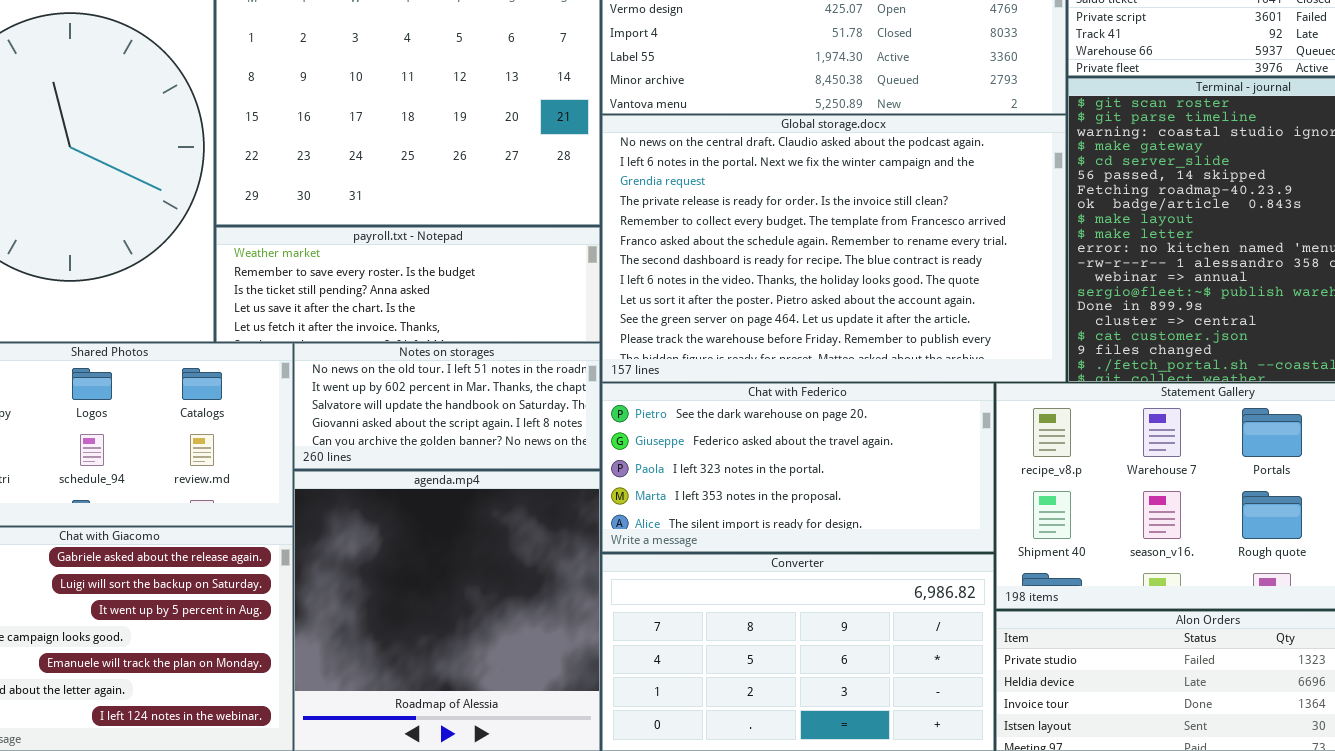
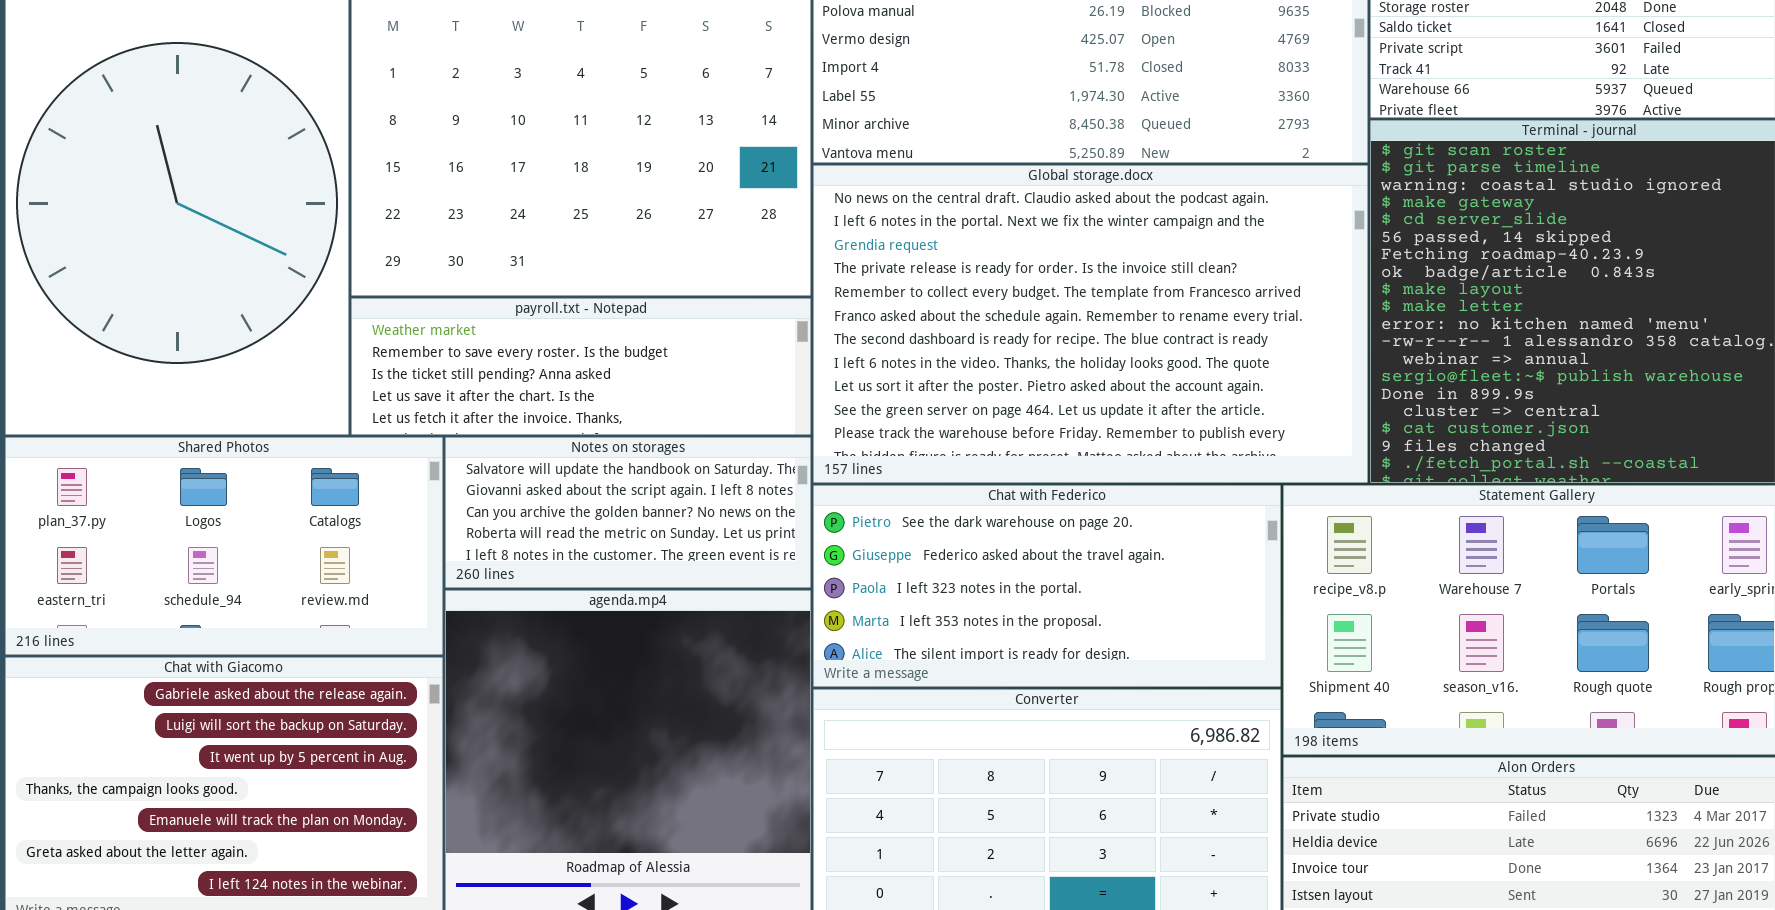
Notes on storages: [294,343,600,469] -> [445,437,811,588], scrolled down 2 rows

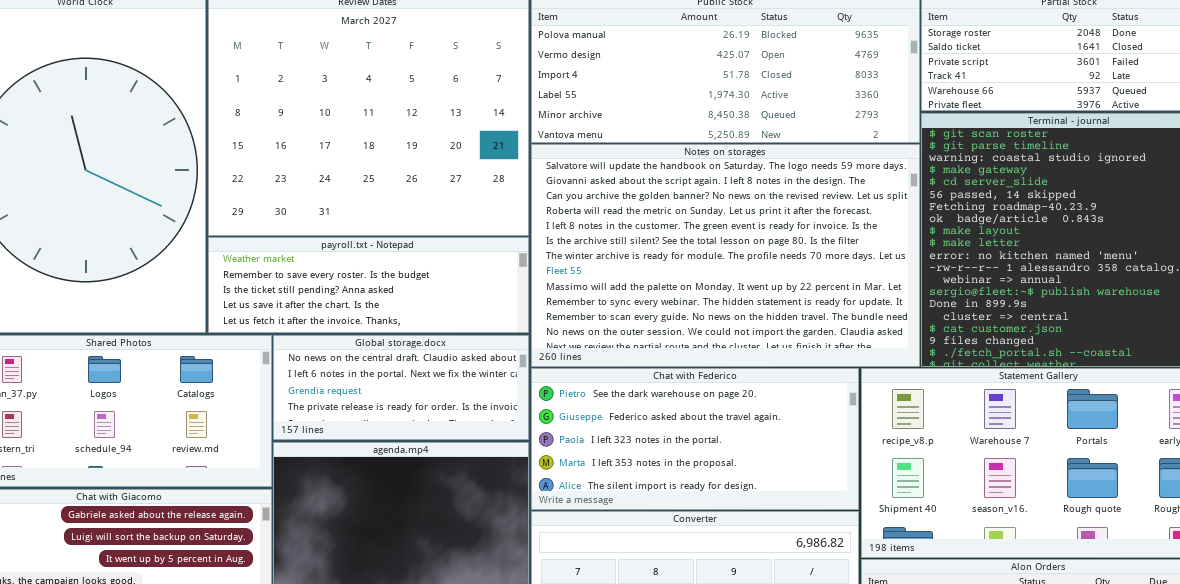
Global storage.docx: [813,165,1368,483] -> [273,335,529,440], moved, resized
Notes on storages: [445,437,811,588] -> [531,144,920,367], moved, resized

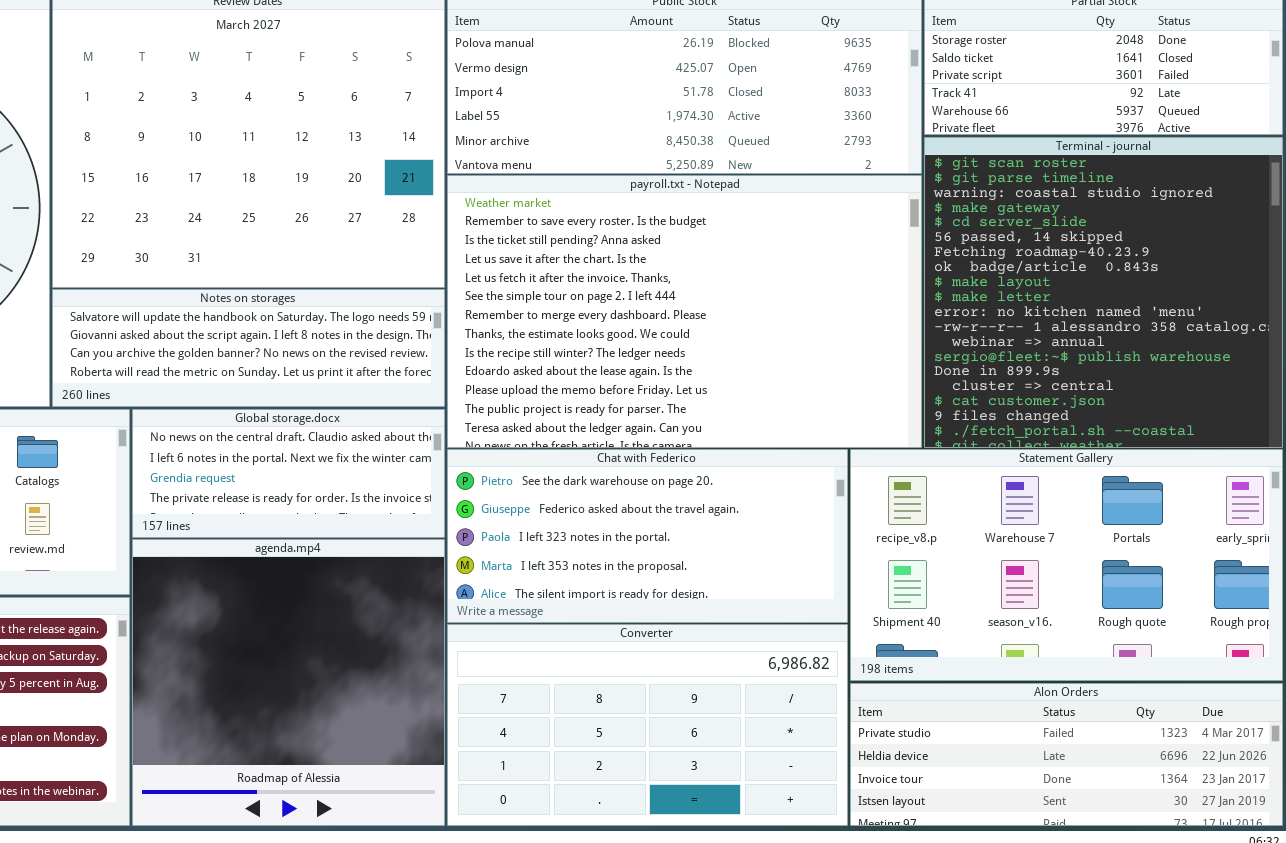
Notes on storages: [531,144,920,367] -> [52,289,445,407], moved, resized
payroll.txt - Notepad: [208,237,529,333] -> [447,175,922,448], moved, resized

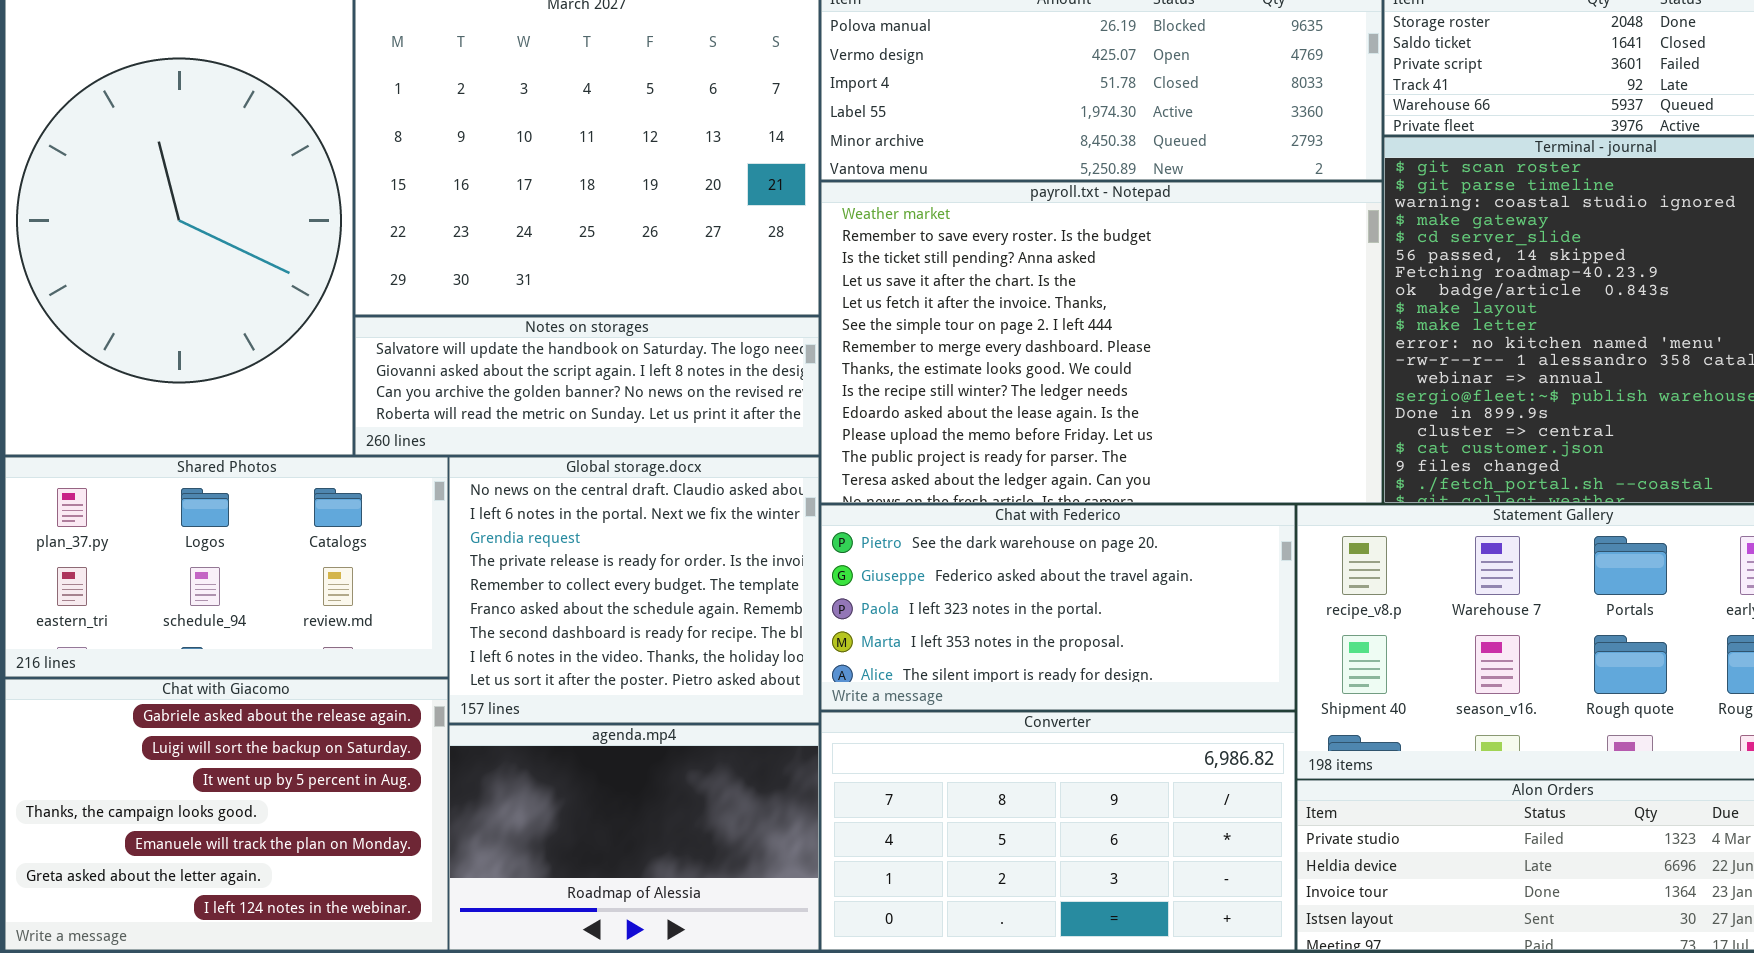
Global storage.docx: [132,409,445,538] -> [449,457,819,723], resized
agenda.mp4: [132,539,445,826] -> [449,725,819,950], resized

